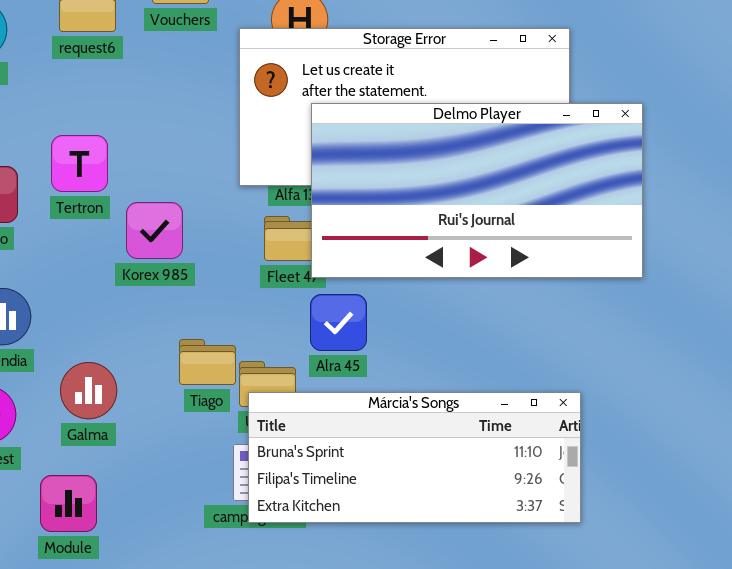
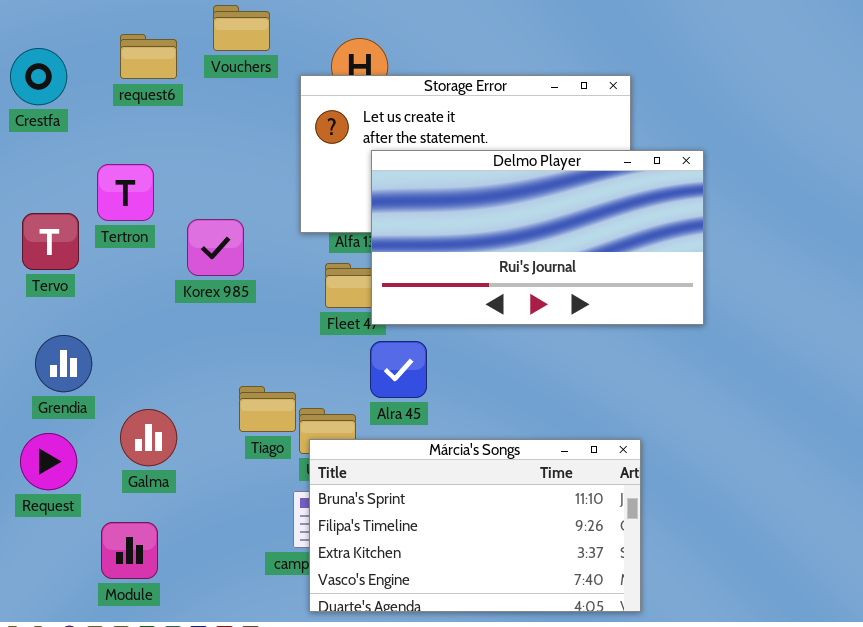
Tertron: [51,135,108,192] -> [97,164,154,221], moved
Korex 985: [126,202,183,259] -> [187,219,244,276], moved
Márcia's Songs: [248,392,581,523] -> [309,439,641,612], resized

